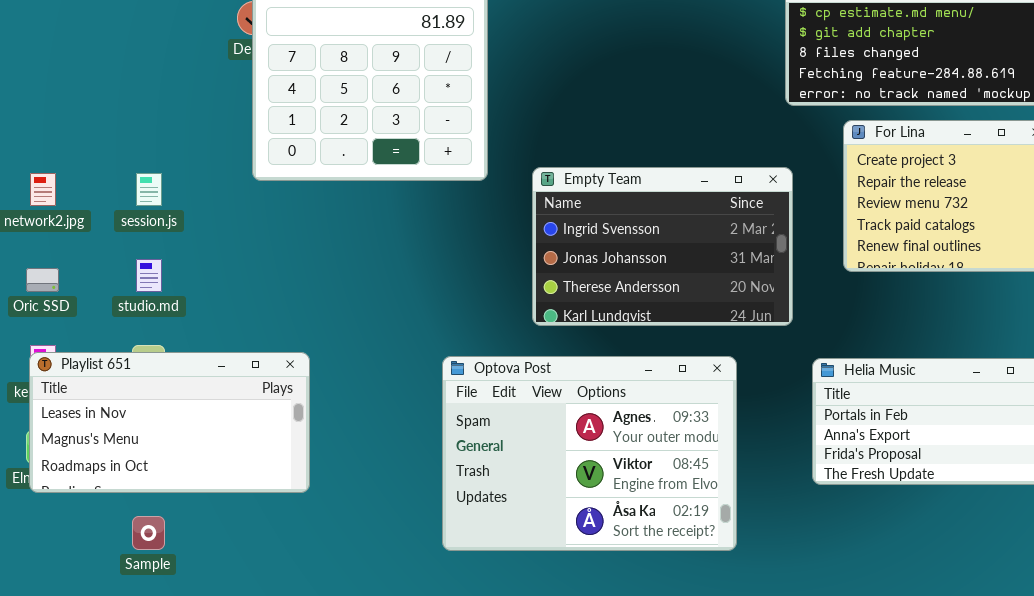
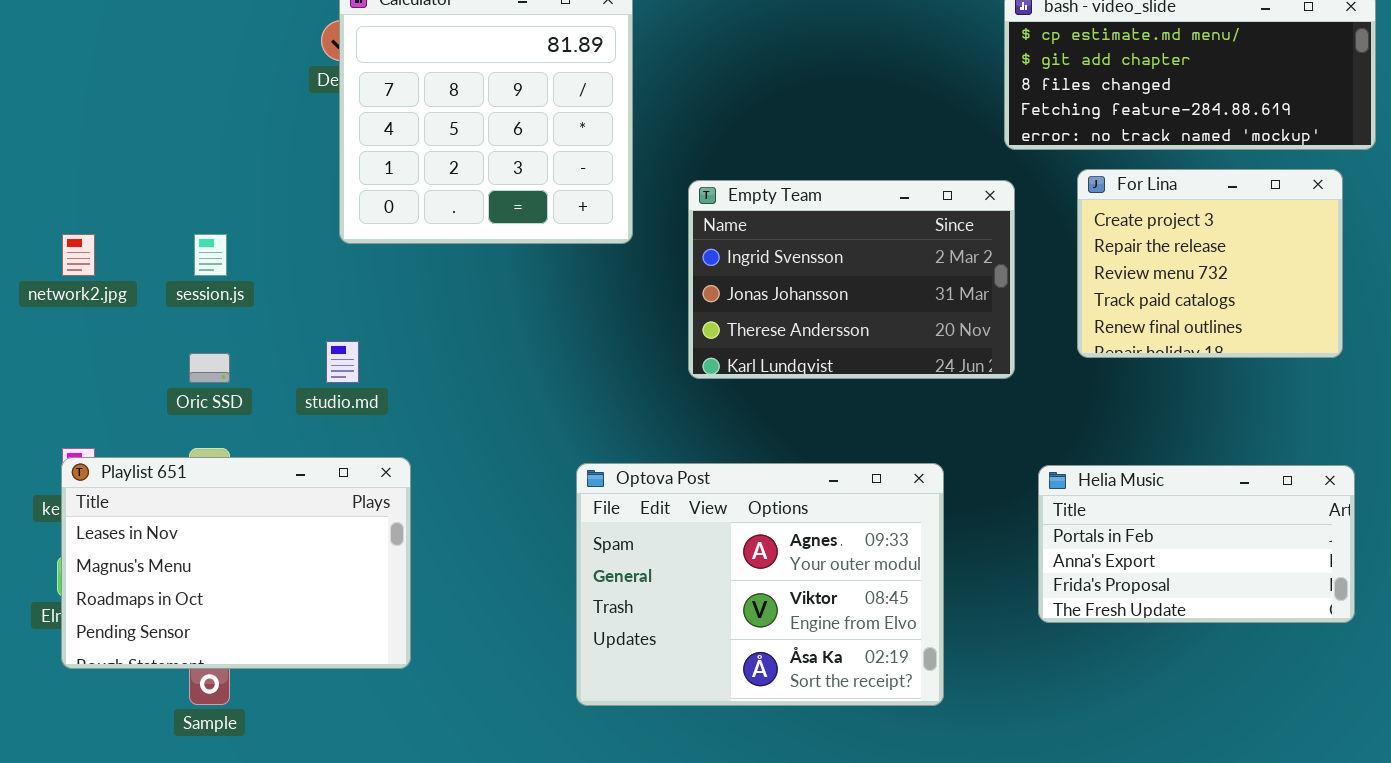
Empty Team: [532,167,793,326] -> [688,180,1015,379], moved
studio.md: [136,259,162,292] -> [326,341,359,383], moved
Oric SSD: [26,268,59,292] -> [189,353,230,383], moved
Playlist 651: [29,352,310,493] -> [61,457,411,669], resized

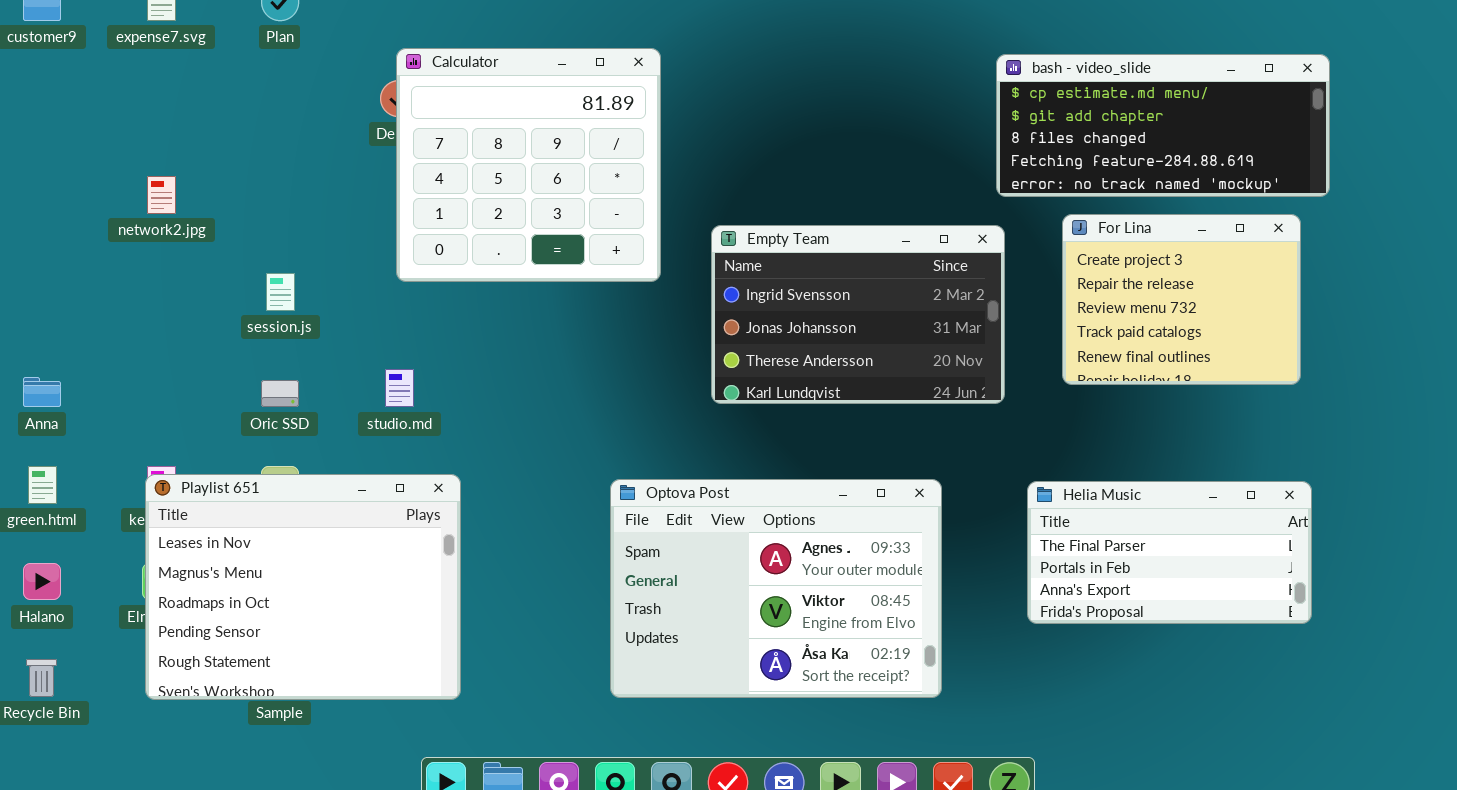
network2.jpg: [62,234,95,276] -> [147,176,176,214], moved
Playlist 651: [61,457,411,669] -> [145,474,461,700], resized
Helia Music: [1038,465,1355,623] -> [1027,481,1312,624], scrolled up 1 row

